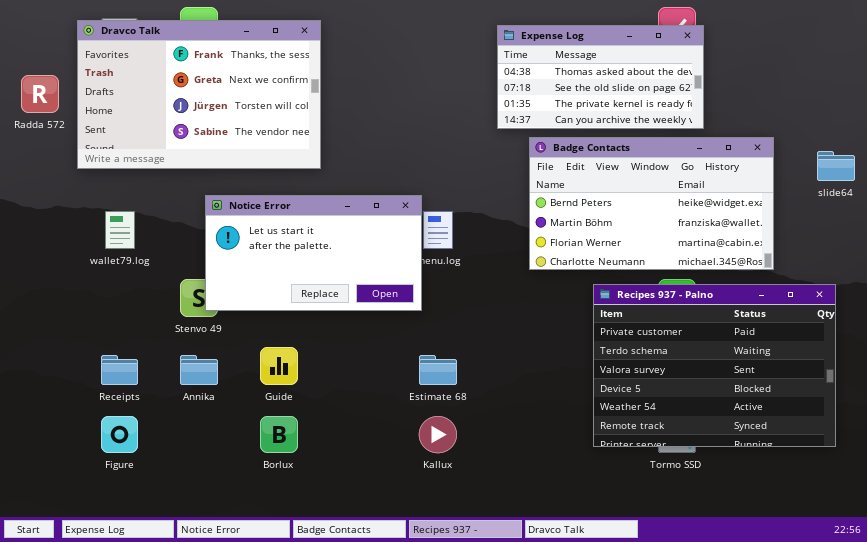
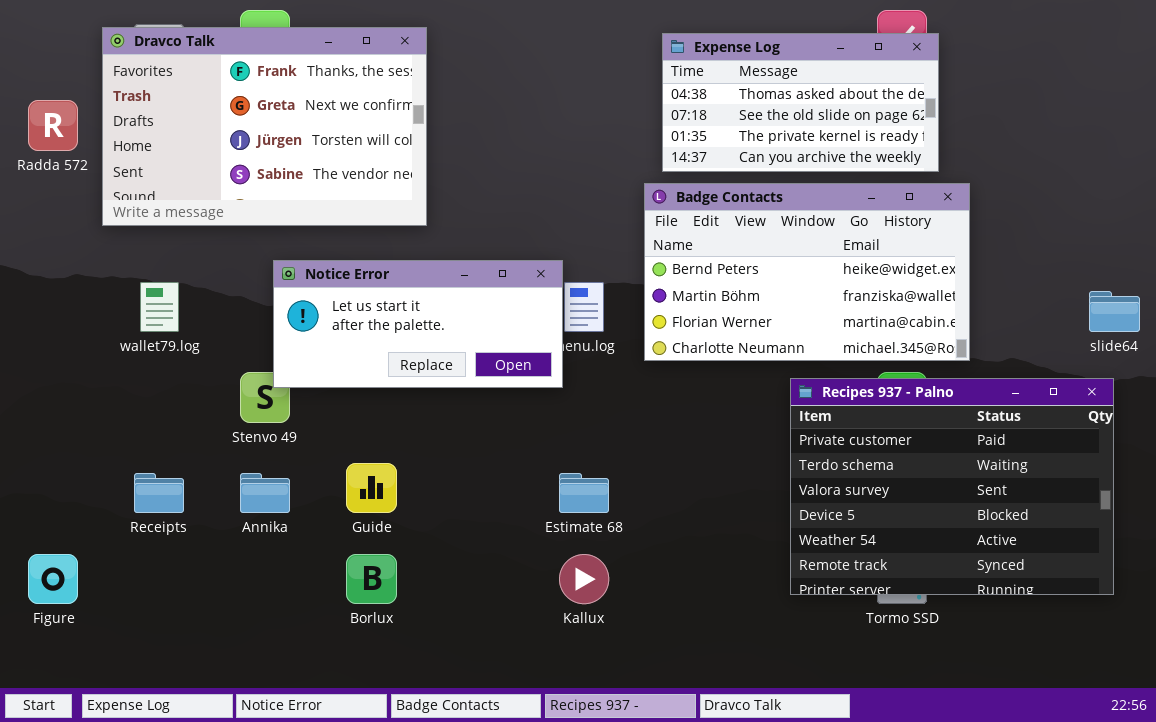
Badge Contacts: [529,137,774,270] -> [644,183,970,361], moved
slide64: [817,151,855,181] -> [1089,291,1140,332], moved
Notice Error: [205,195,422,311] -> [273,260,563,388], resized
Figure: [101,416,138,453] -> [28,554,78,604], moved

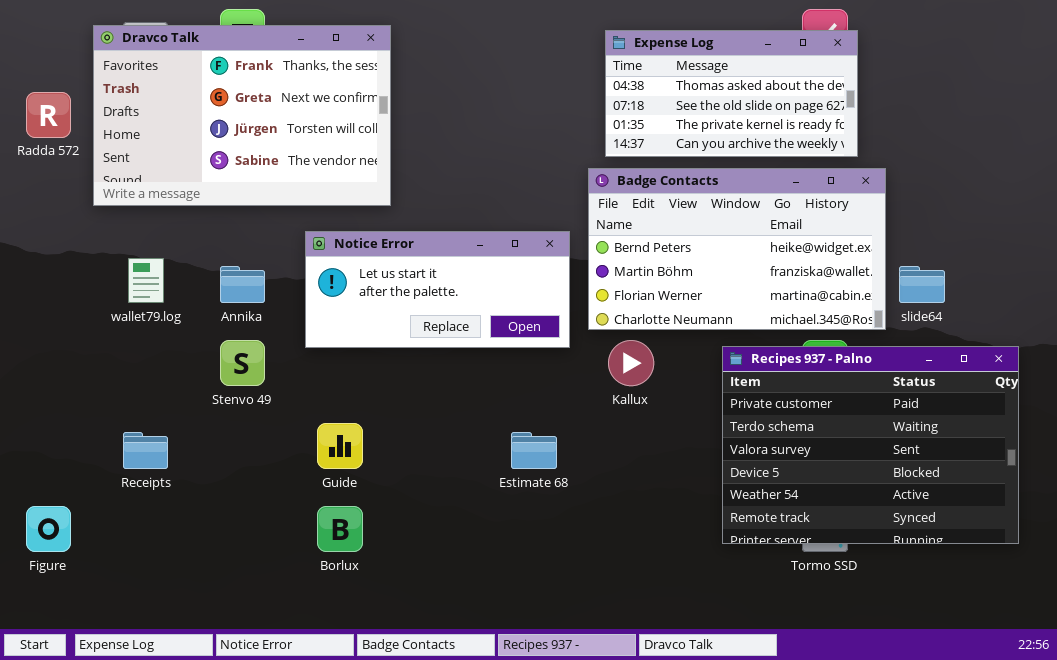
Notice Error: [273,260,563,388] -> [305,231,570,348], moved
slide64: [1089,291,1140,332] -> [899,266,945,303], moved
Annika: [240,473,290,513] -> [220,266,265,303], moved
Kallux: [559,554,609,604] -> [608,340,654,386], moved

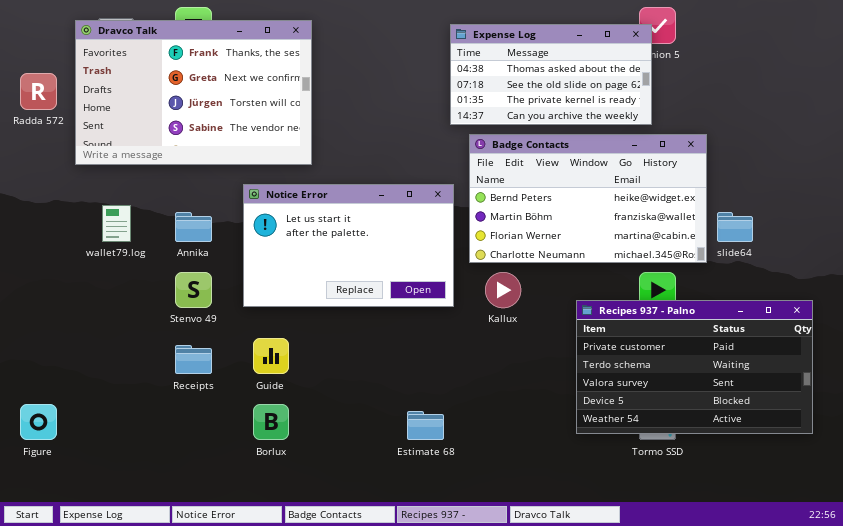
Expense Log: [605,30,858,157] -> [450,24,652,125], moved
Notice Error: [305,231,570,348] -> [243,184,454,307], resized
Recipes 937 - Palno: [722,346,1019,544] -> [576,300,813,434], resized
Receipts: [123,432,168,469] -> [175,345,212,374], moved
Estimate 68: [511,432,557,469] -> [407,411,444,440], moved

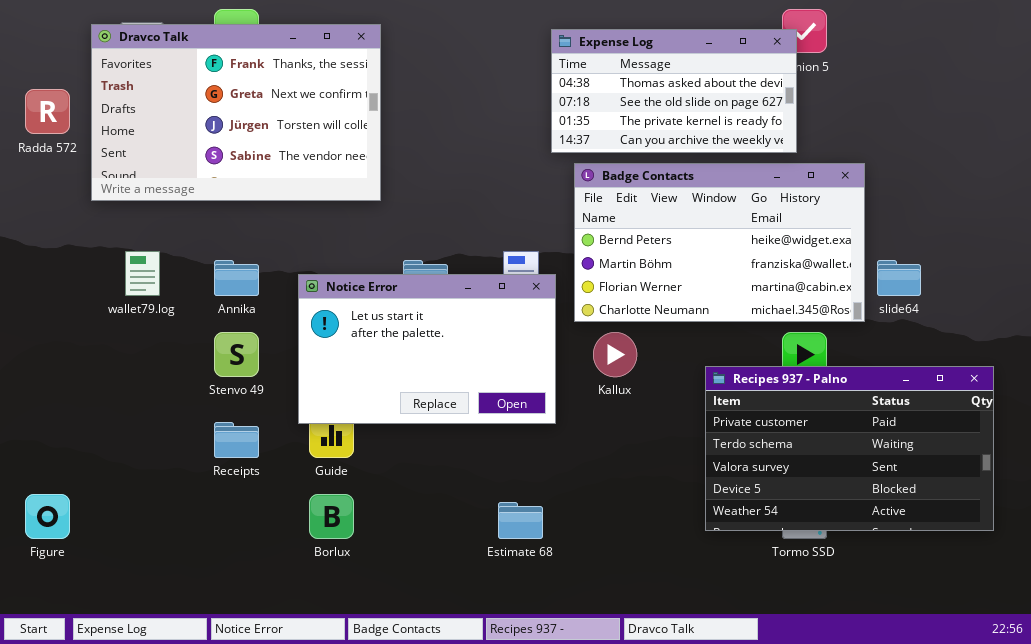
Notice Error: [243,184,454,307] -> [298,274,556,424], moved

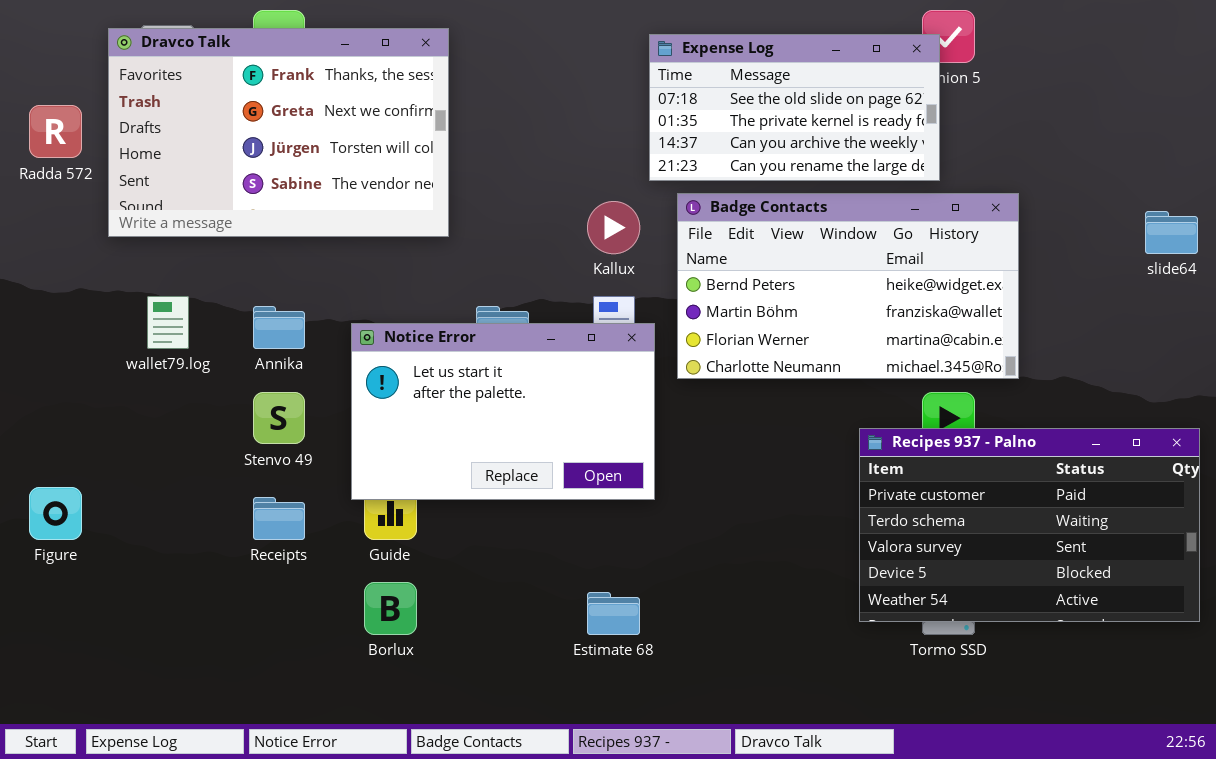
Expense Log: [551,29,797,153] -> [649,34,940,181], scrolled down 1 row
slide64: [877,260,921,296] -> [1145,211,1198,254], moved
Kallux: [593,332,637,377] -> [587,201,640,254], moved
Recipes 937 - Palno: [705,366,994,531] -> [859,428,1200,622], moved
Figure: [25,494,70,539] -> [29,487,82,540], moved

